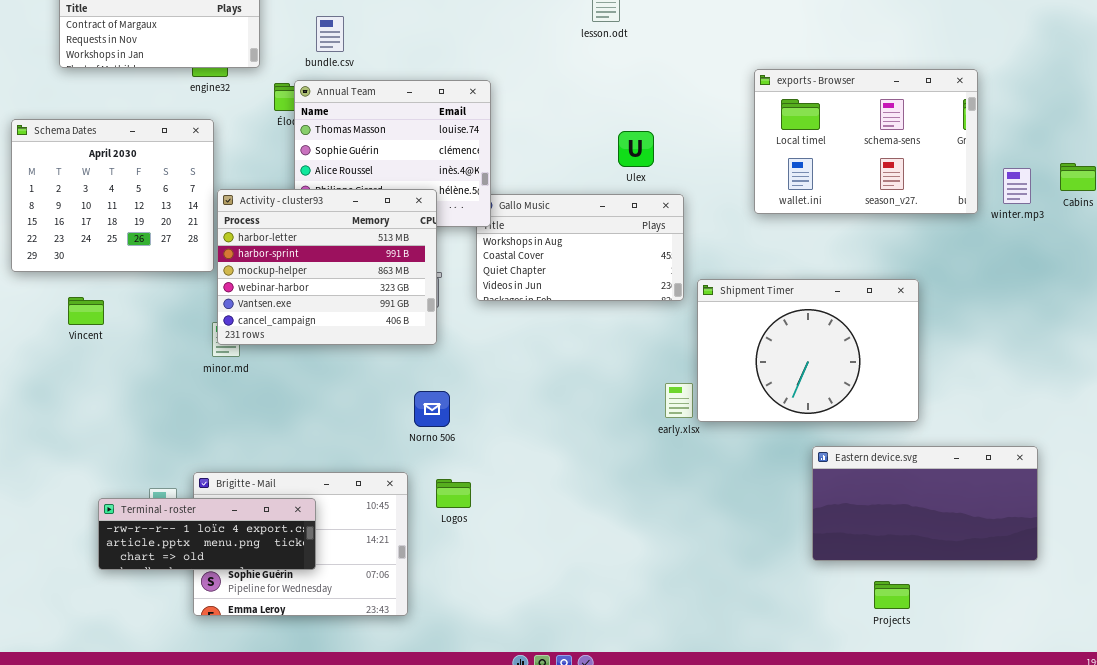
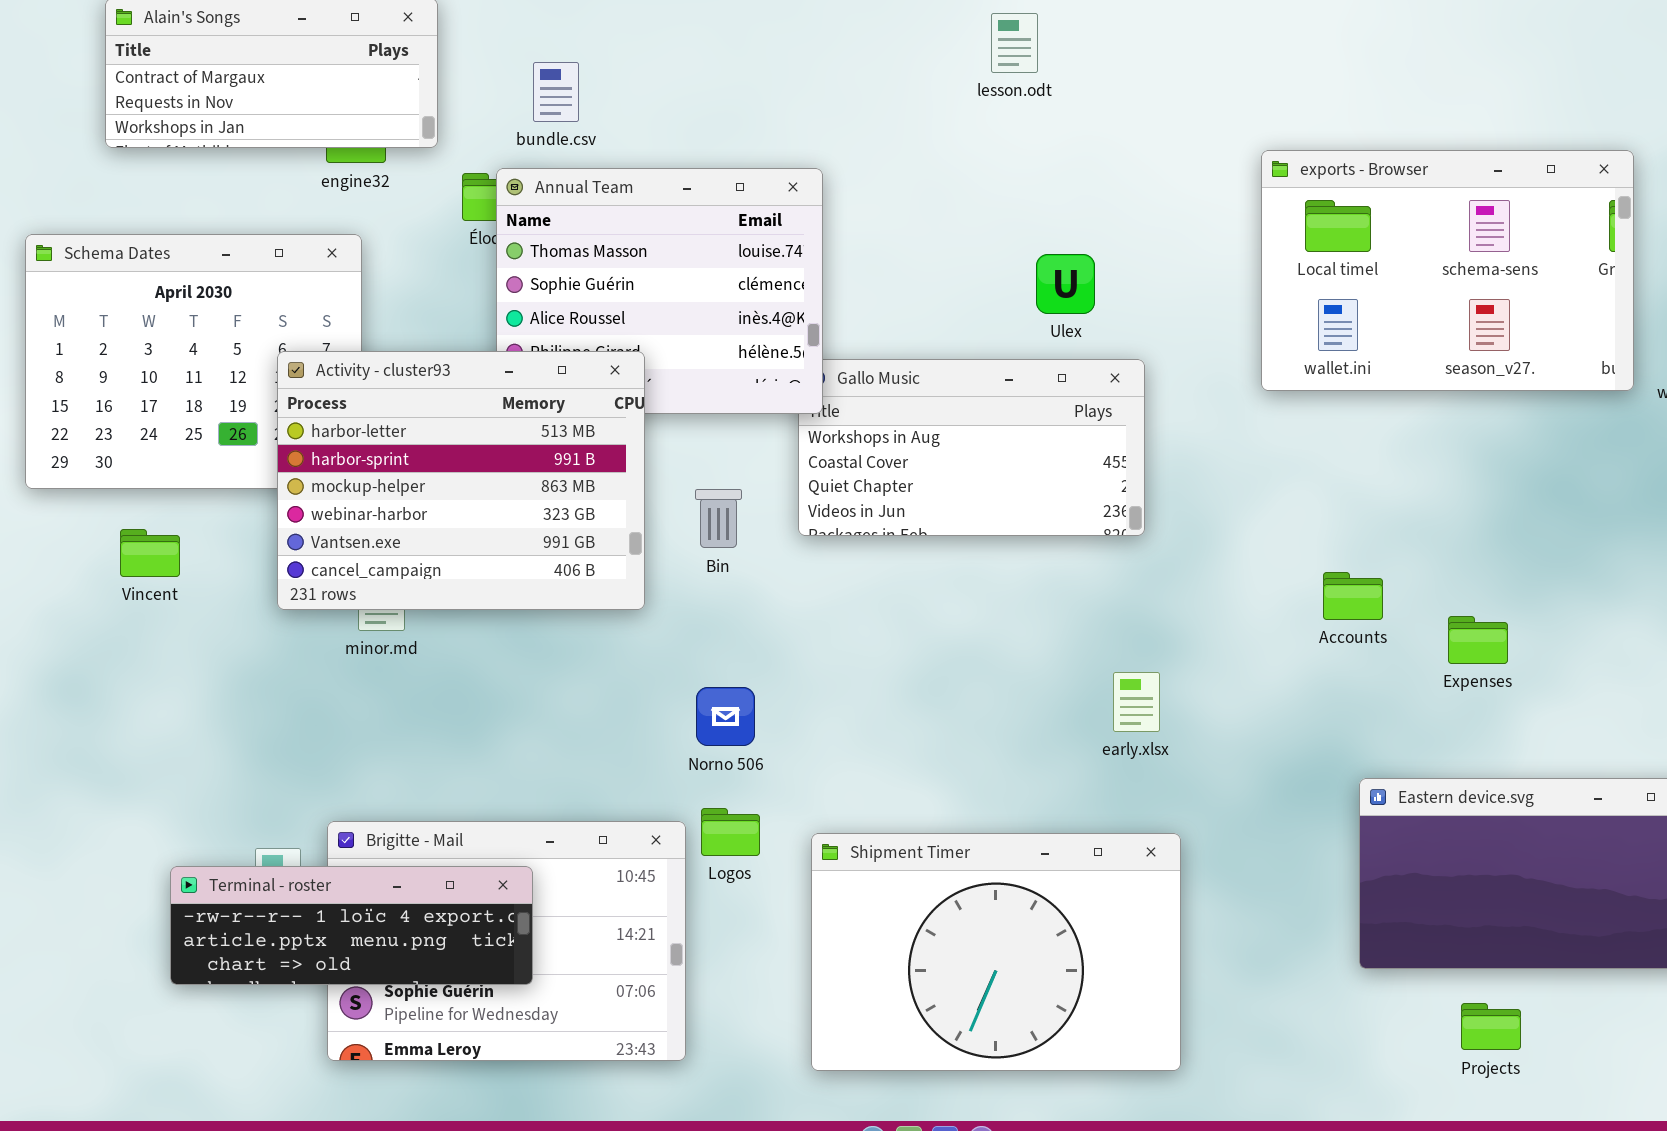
Activity - cluster93: [217,189,437,345] -> [277,351,645,610], moved
Shipment Timer: [697,279,919,422] -> [811,833,1181,1071], moved
Logos: [436,479,471,508] -> [701,808,760,856], moved

